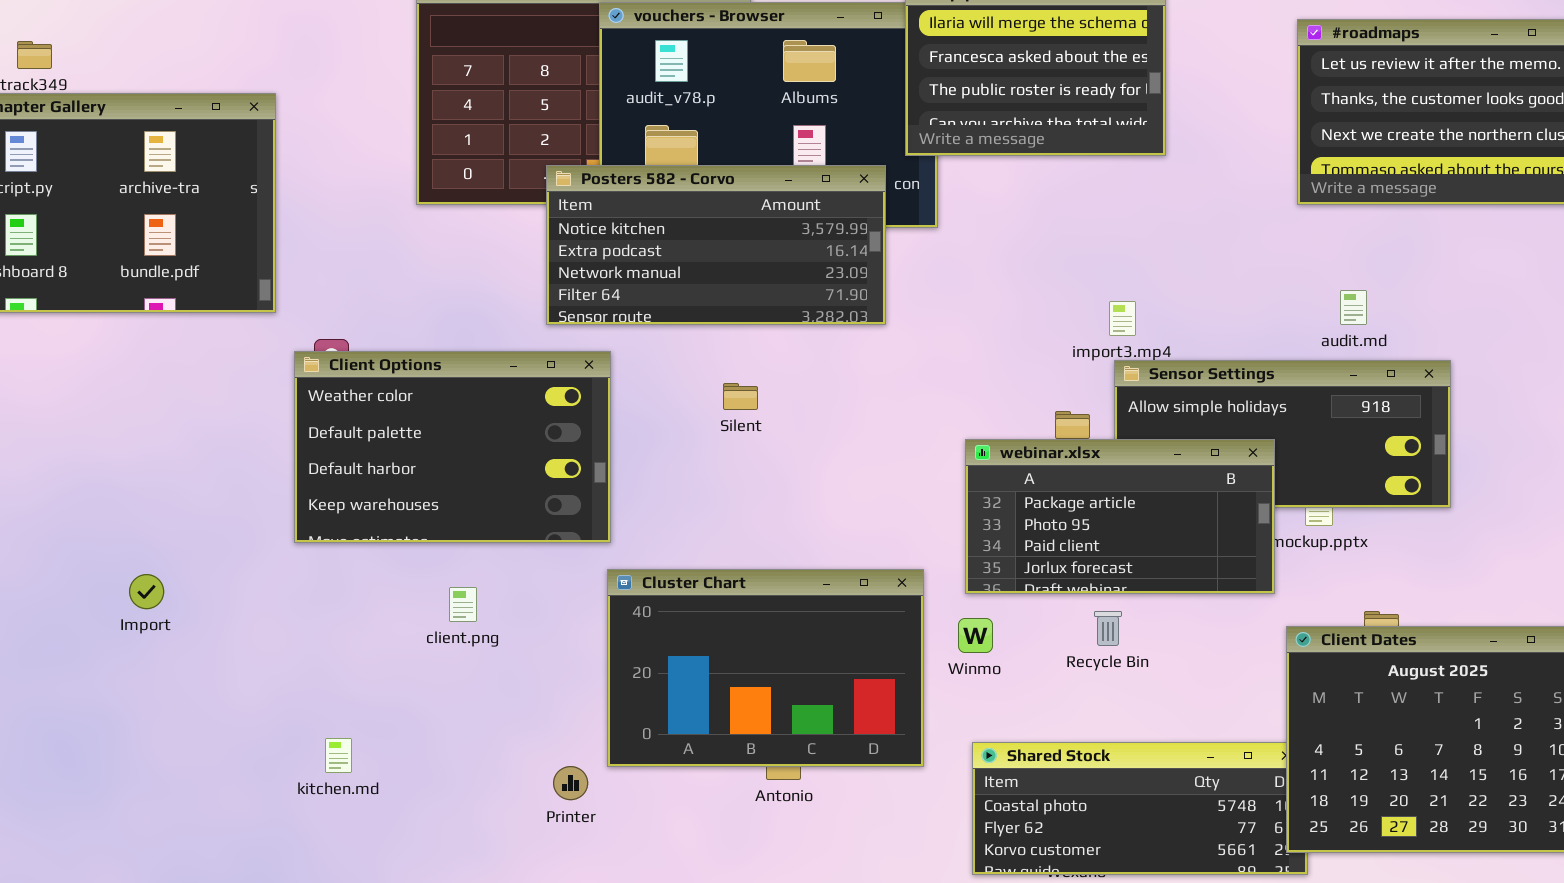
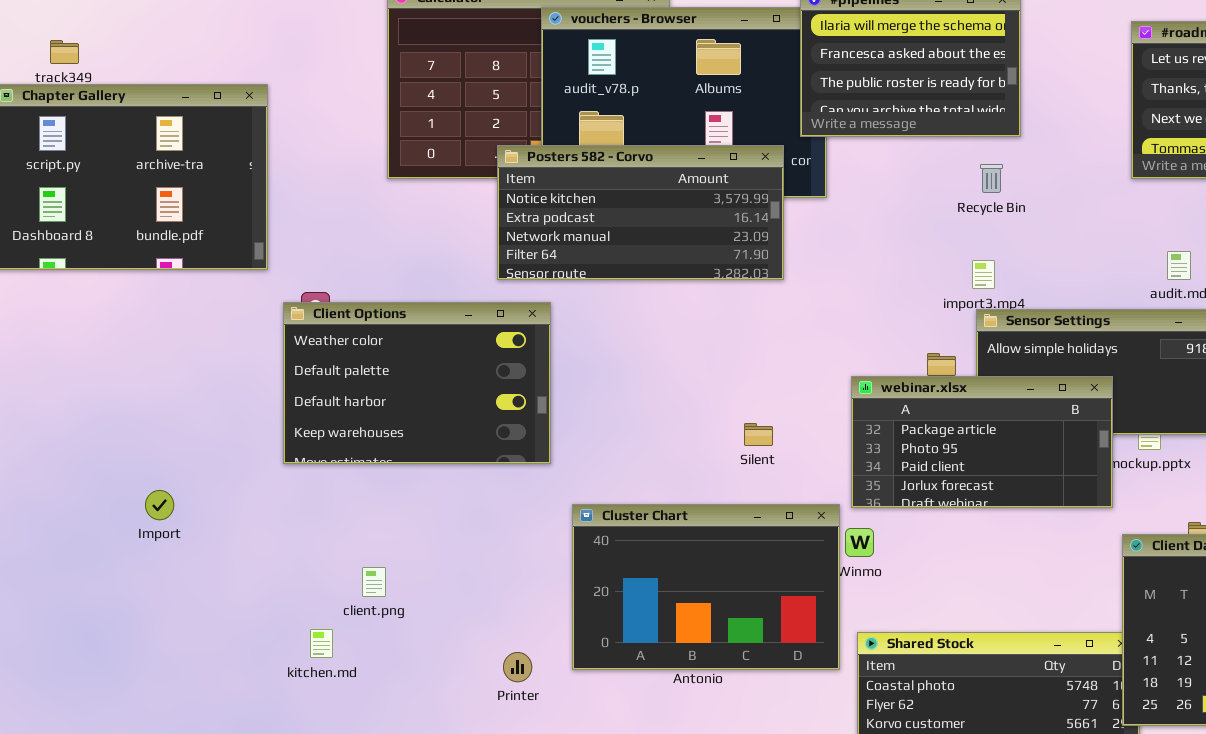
Silent: [723,383,758,410] -> [744,423,773,446], moved
Cluster Chart: [607,569,924,767] -> [572,504,840,670], moved
client.png: [449,587,477,622] -> [362,567,386,597], moved
Recycle Bin: [1094,611,1122,646] -> [980,164,1003,193], moved

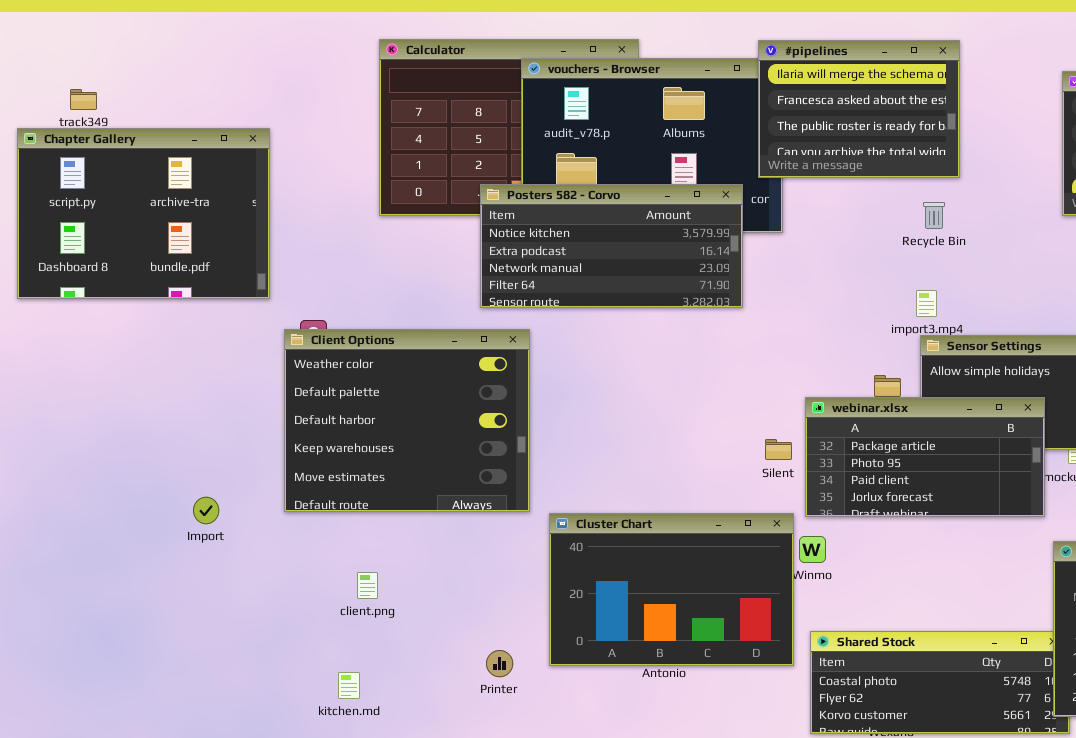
Client Options: [283,302,551,464] -> [284,329,530,512], resized
Silent: [744,423,773,446] -> [765,439,792,460], moved
Import: [145,490,174,520] -> [193,497,219,524], moved
kitchen.md: [310,629,333,658] -> [338,672,360,699], moved

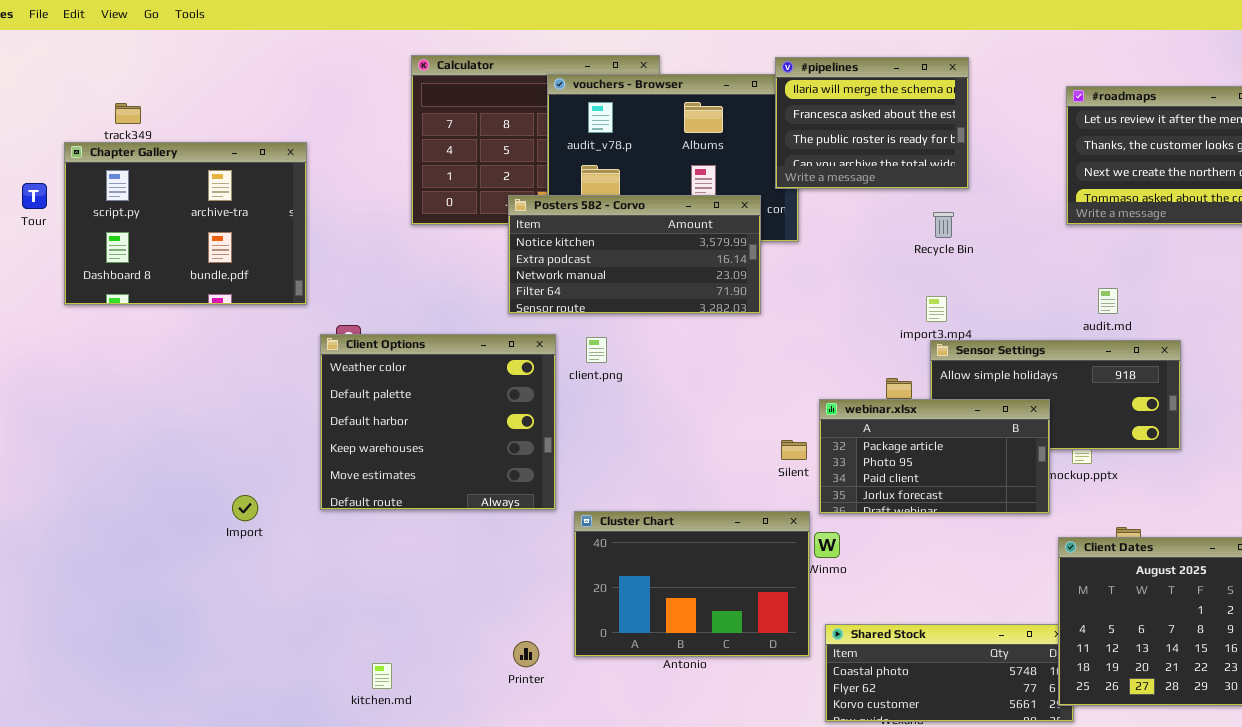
client.png: [357,572,378,599] -> [586,337,607,363], moved

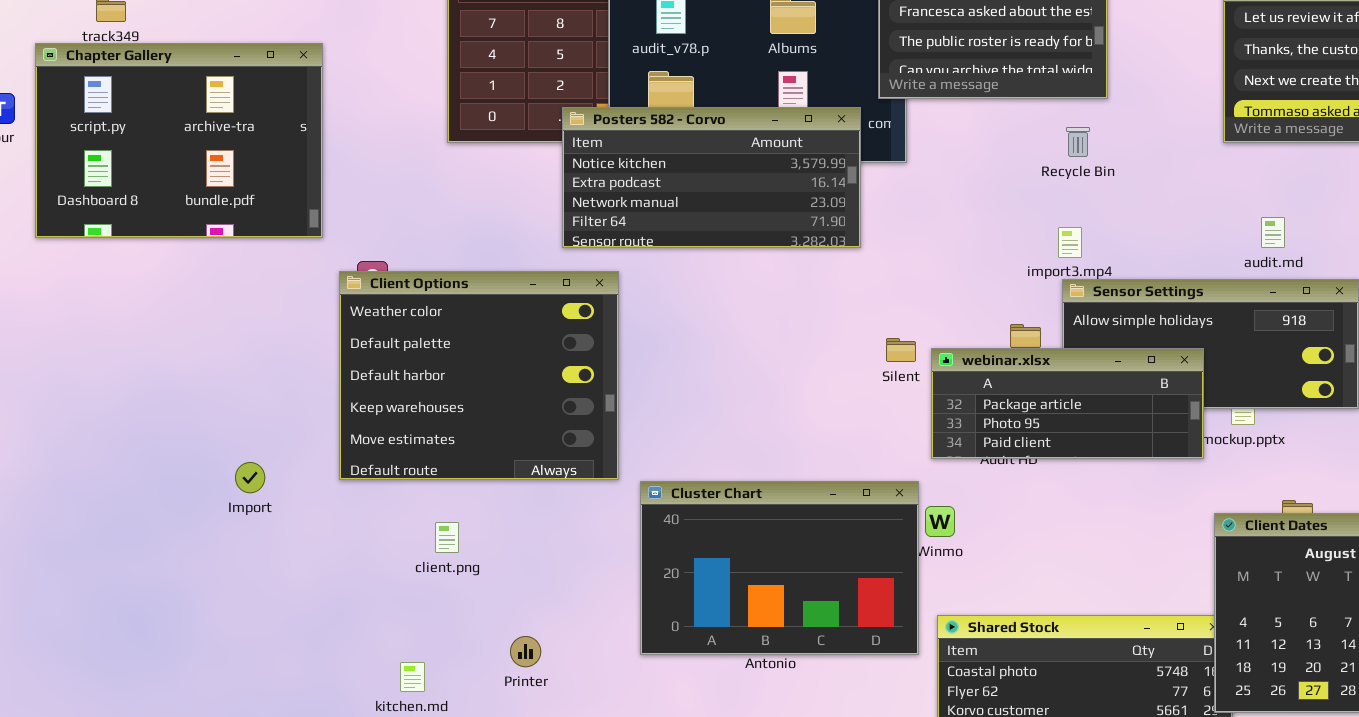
client.png: [586,337,607,363] -> [435,522,459,553], moved
webinar.xlsx: [819,399,1050,514] -> [931,348,1204,459], resized
Silent: [781,440,807,460] -> [886,338,916,362], moved
Printer: [513,641,539,667] -> [510,636,541,667], moved

